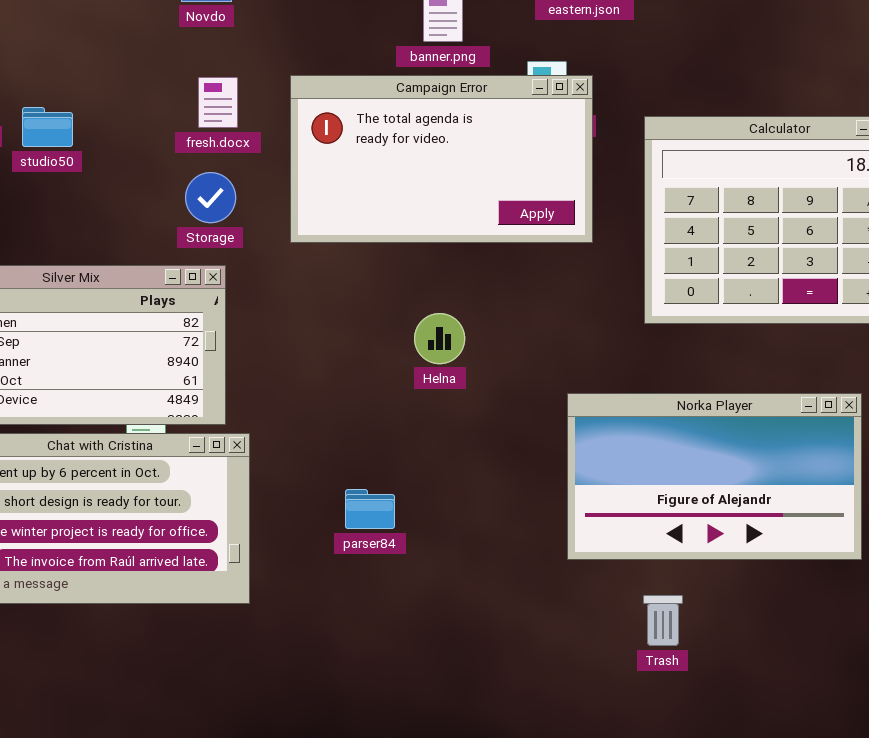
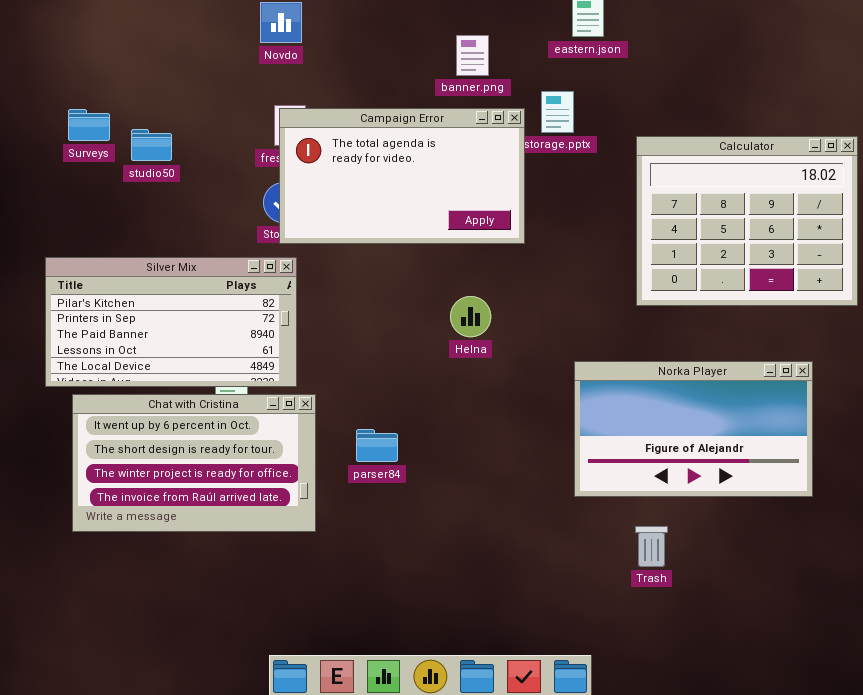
Campaign Error: [290,75,593,243] -> [279,108,525,244], moved
parser84: [345,489,395,529] -> [356,429,398,462], moved

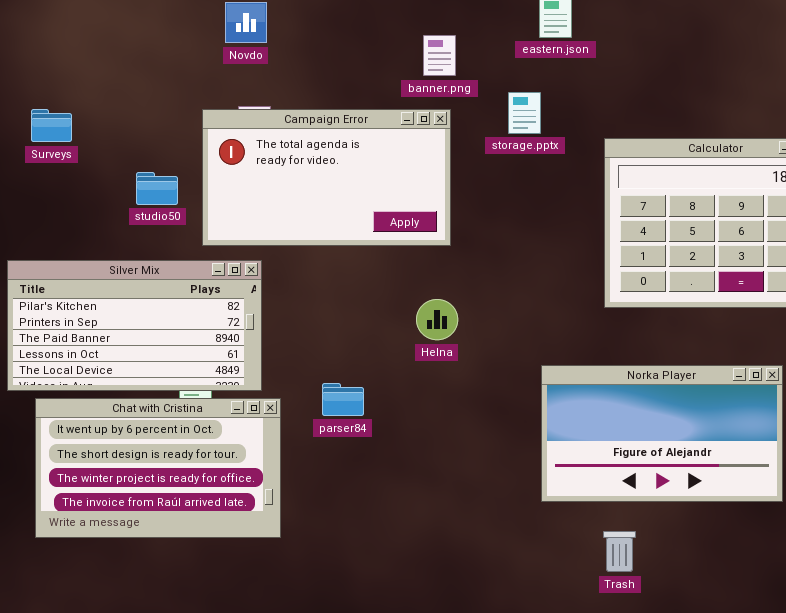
Campaign Error: [279,108,525,244] -> [202,109,451,246], moved
studio50: [131,129,172,161] -> [136,172,178,205], moved
parser84: [356,429,398,462] -> [322,383,364,416], moved

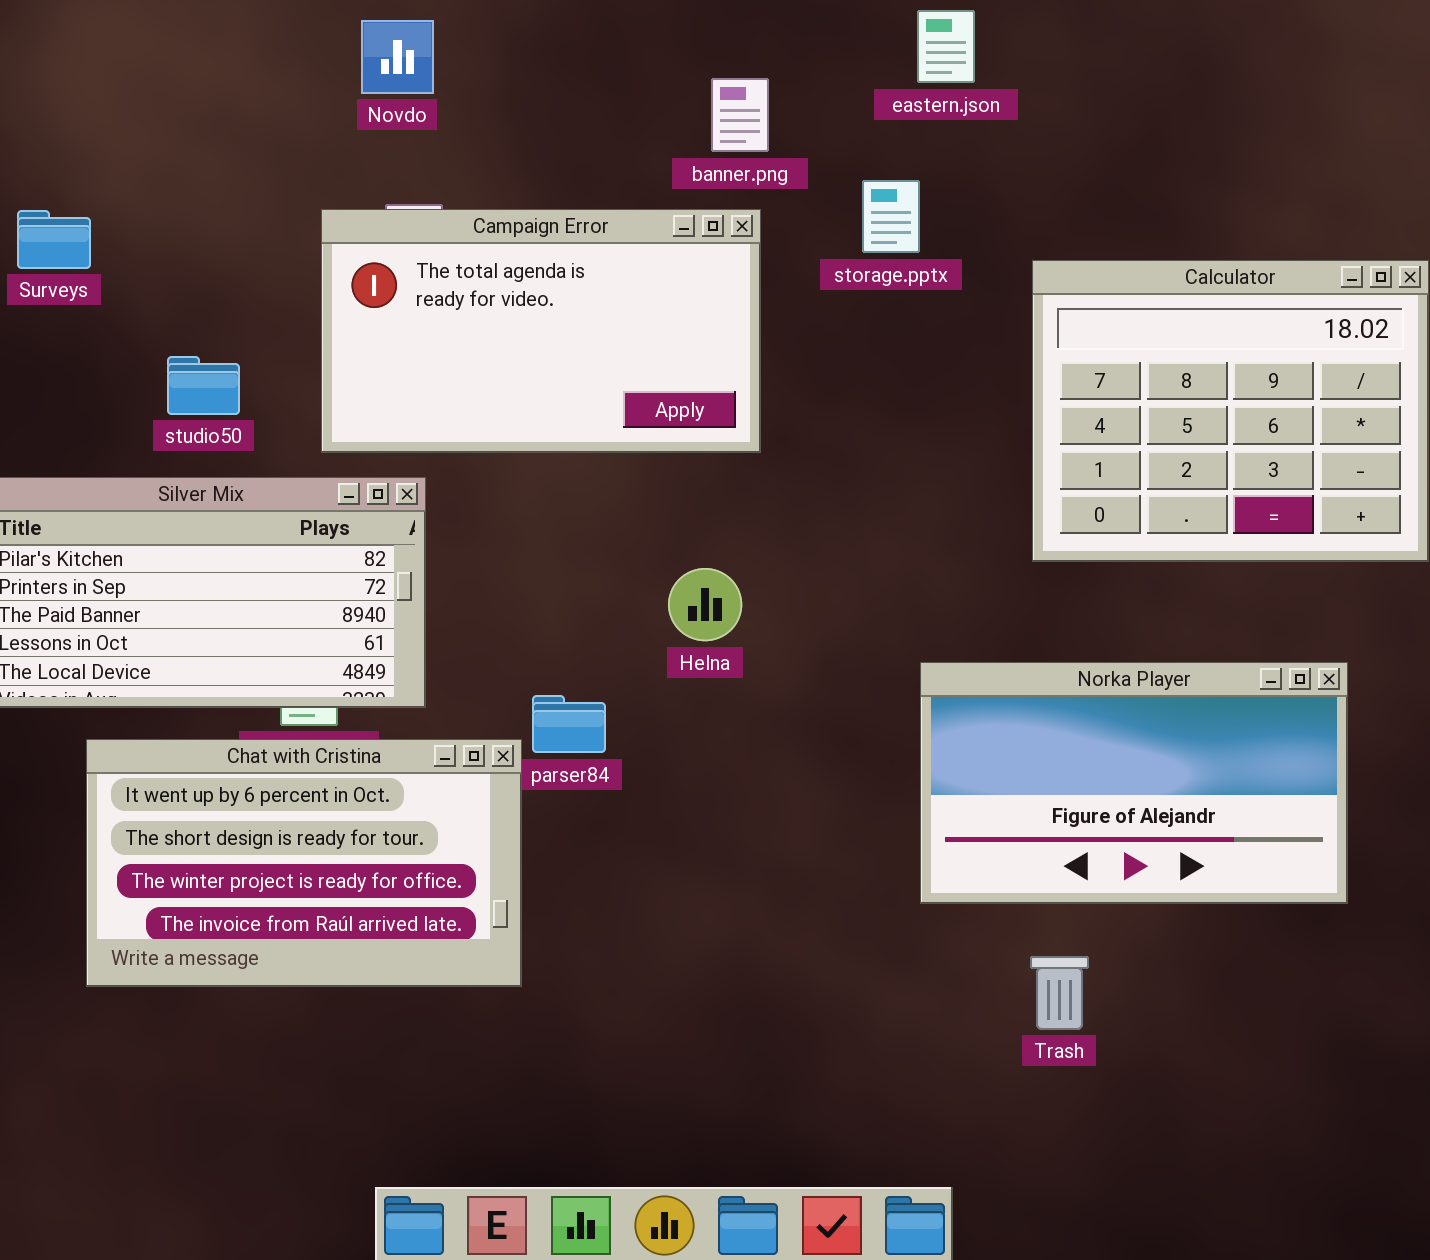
studio50: [136,172,178,205] -> [167,356,240,415], moved
Helna: [416,299,458,340] -> [668,568,742,641], moved
Chat with Cristina: [35,398,281,538] -> [86,739,522,987], moved

